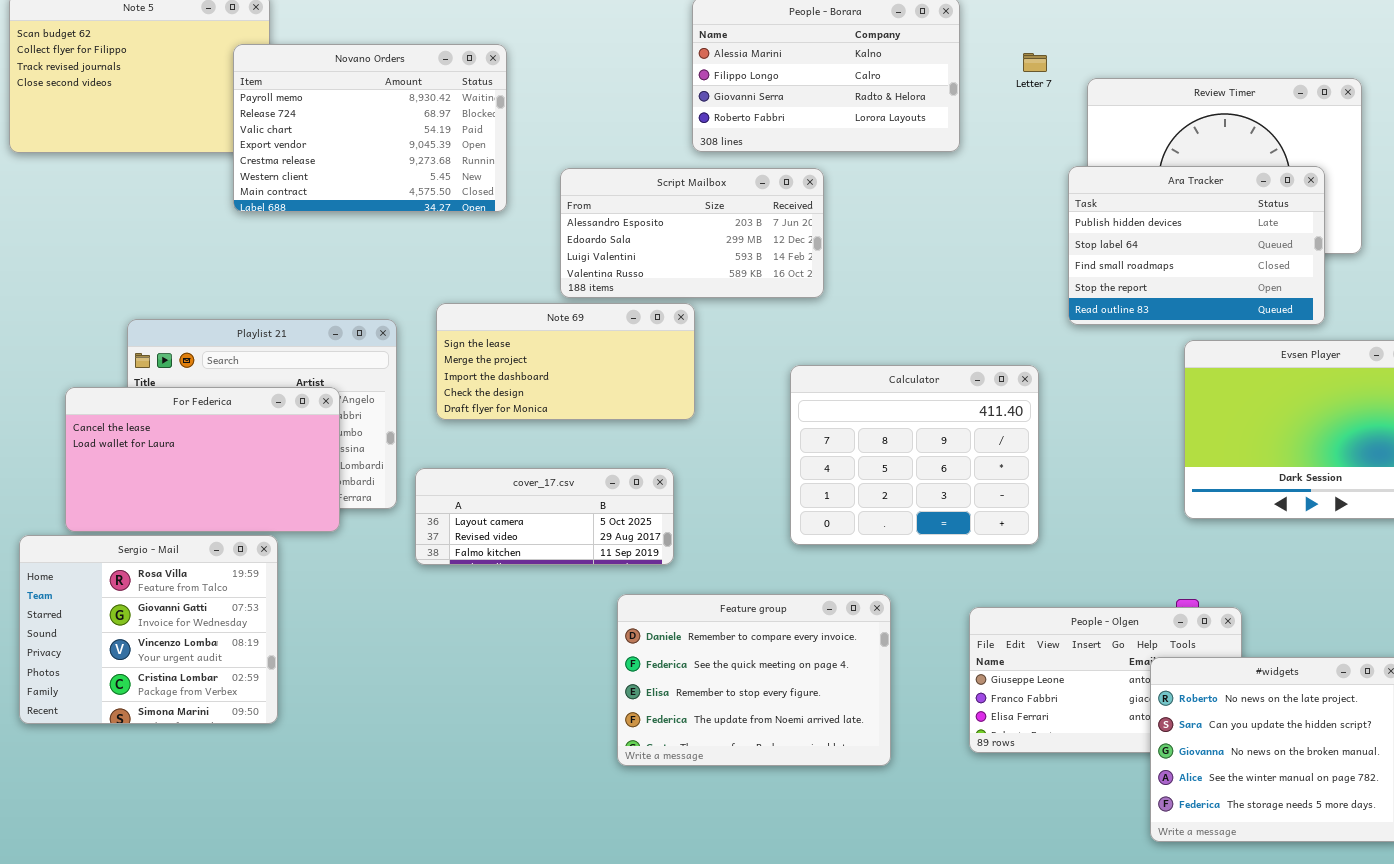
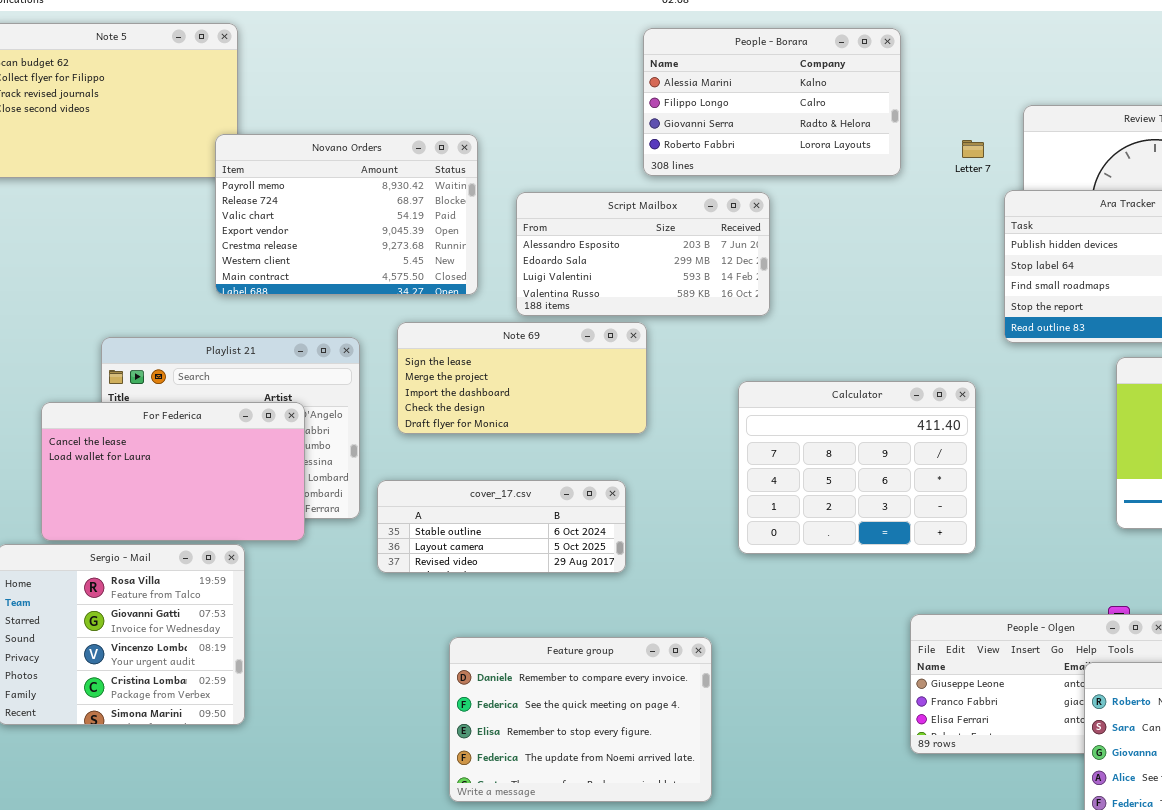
Novano Orders: [233,44,507,212] -> [215,134,478,295], moved
Letter 7: [1023,53,1047,72] -> [962,140,984,158], moved
cover_17.csv: [415,468,674,565] -> [377,480,626,573], scrolled up 1 row
Feature group: [617,594,891,766] -> [449,637,712,802], moved

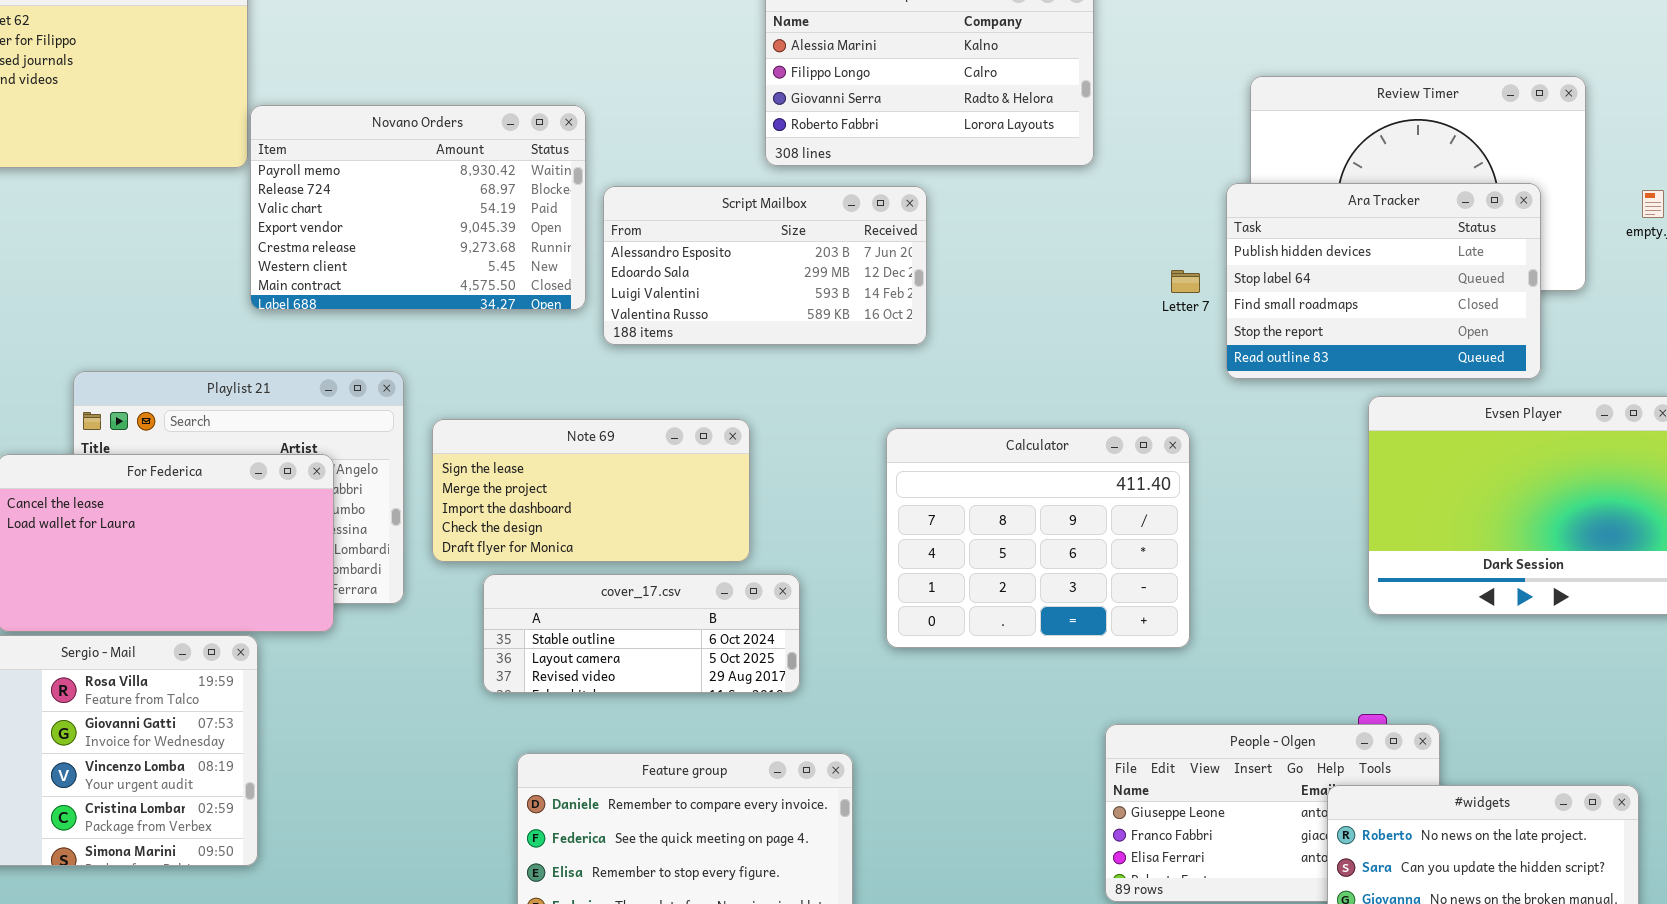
Novano Orders: [215,134,478,295] -> [250,105,586,310], moved
Letter 7: [962,140,984,158] -> [1171,270,1200,293], moved
Note 69: [397,322,647,434] -> [432,419,750,562], moved
cover_17.csv: [377,480,626,573] -> [483,574,800,693], moved

